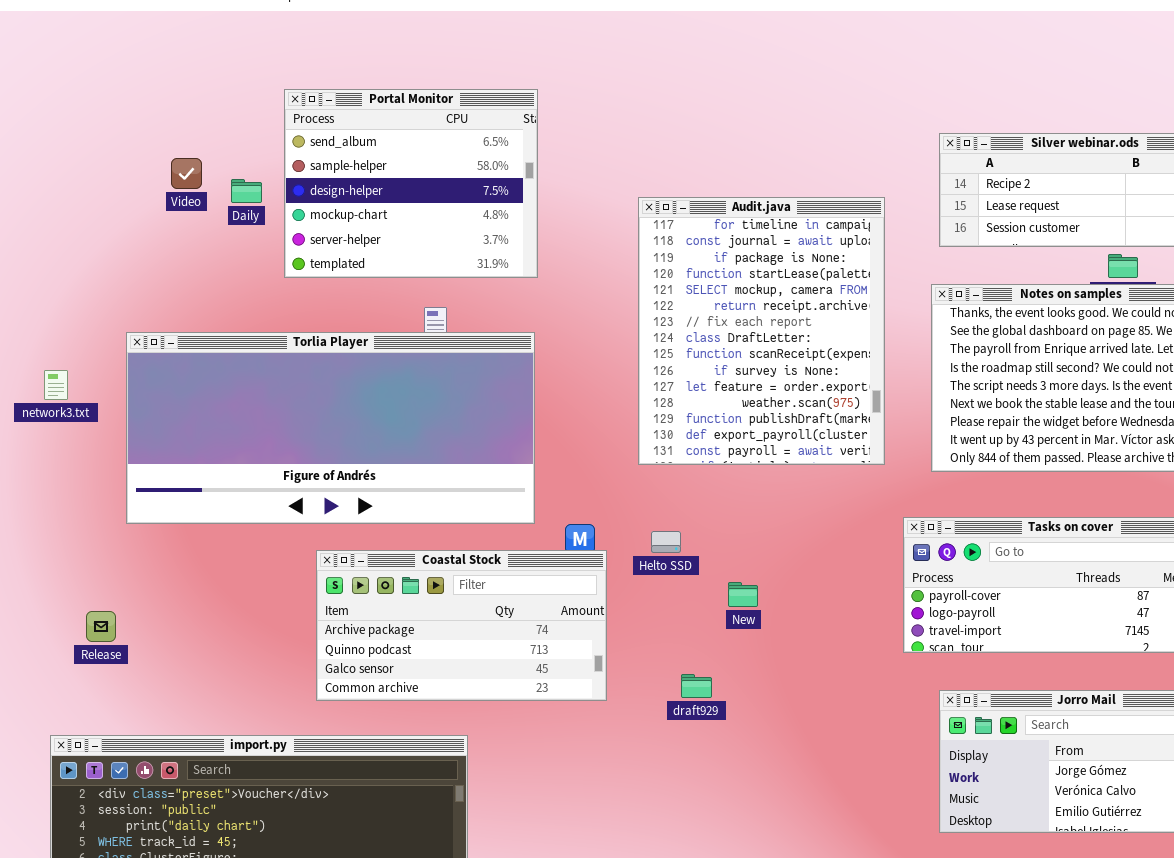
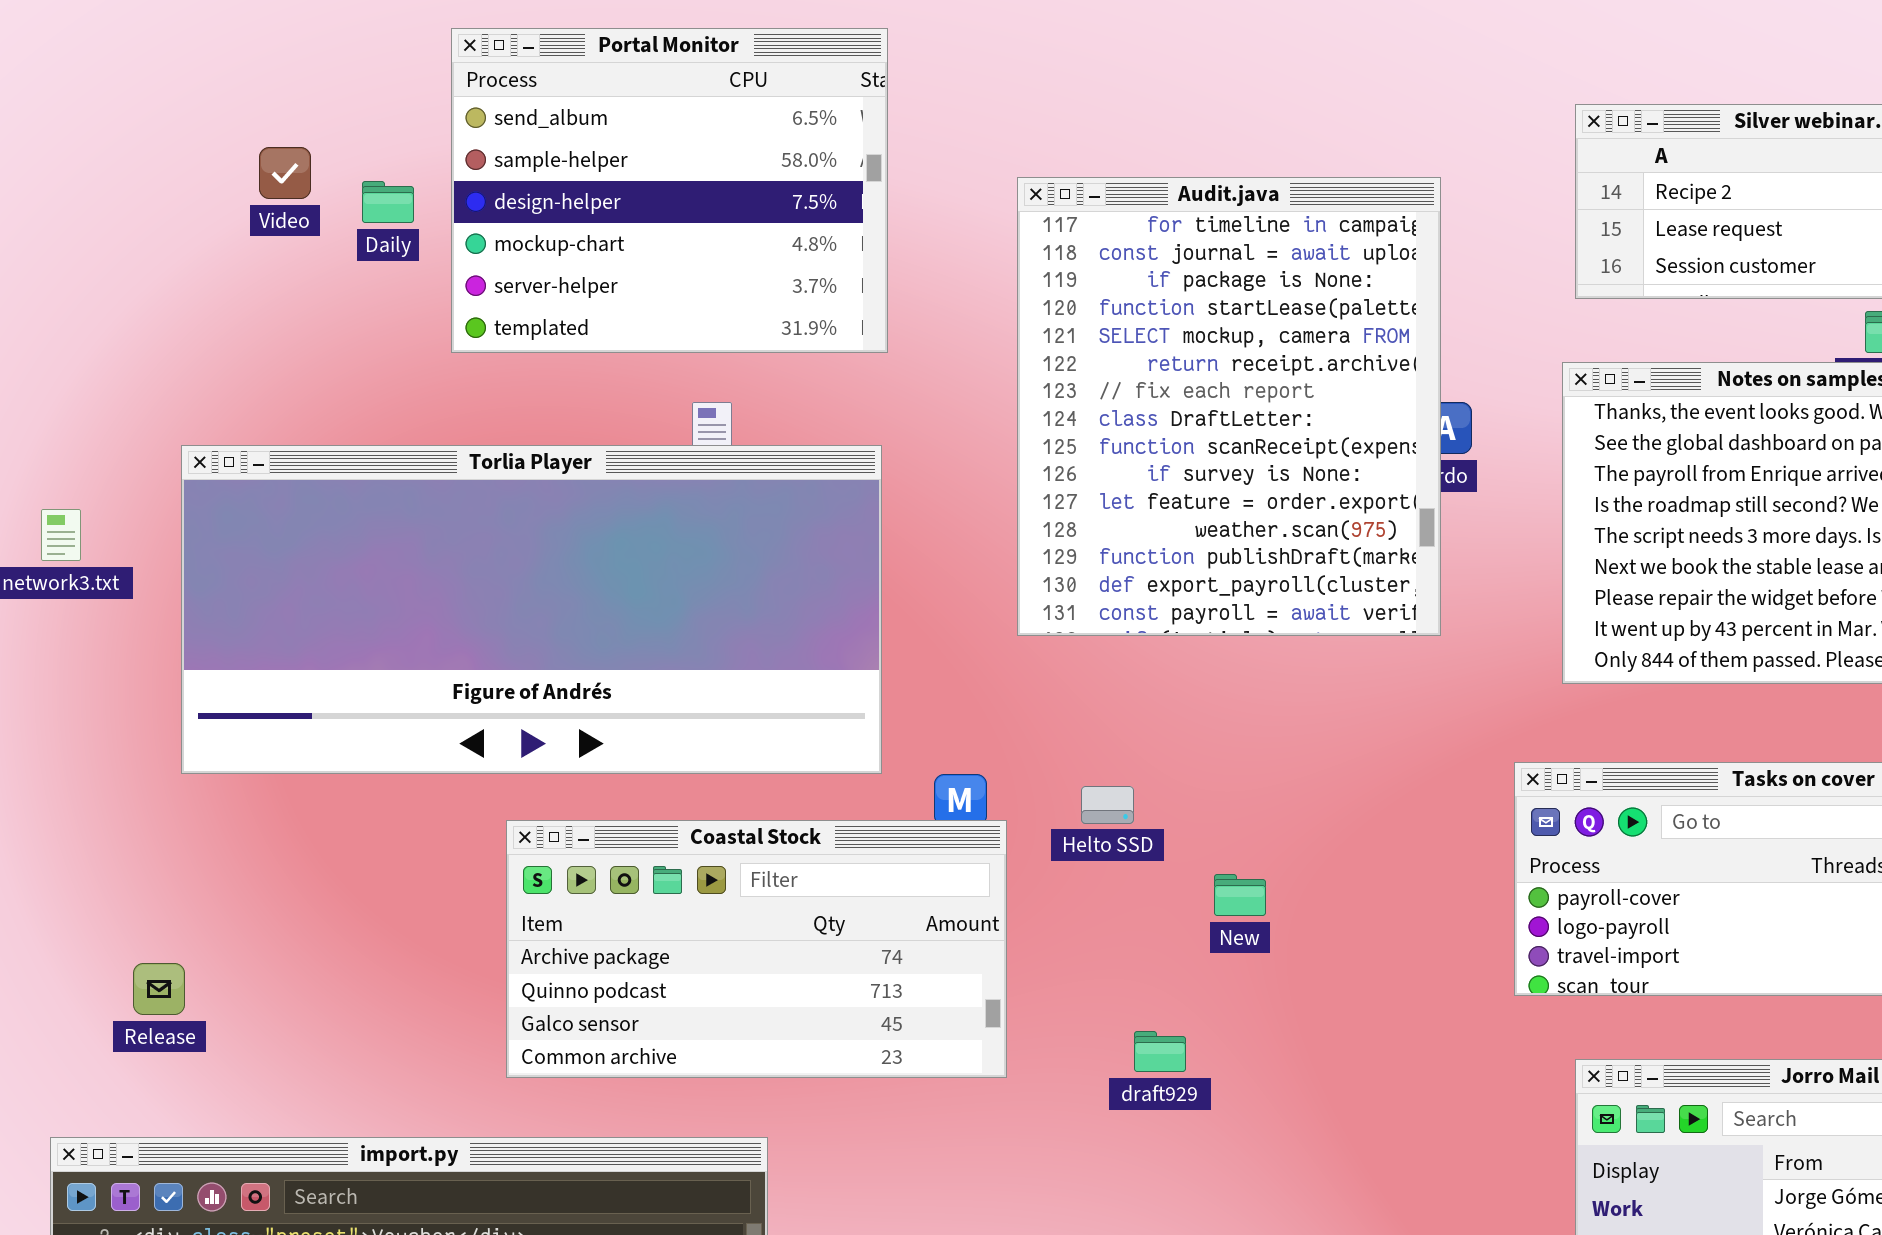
Audit.java: [638,197,885,465] -> [1017,177,1441,636], moved
Release: [86,611,116,642] -> [133,963,185,1015], moved

